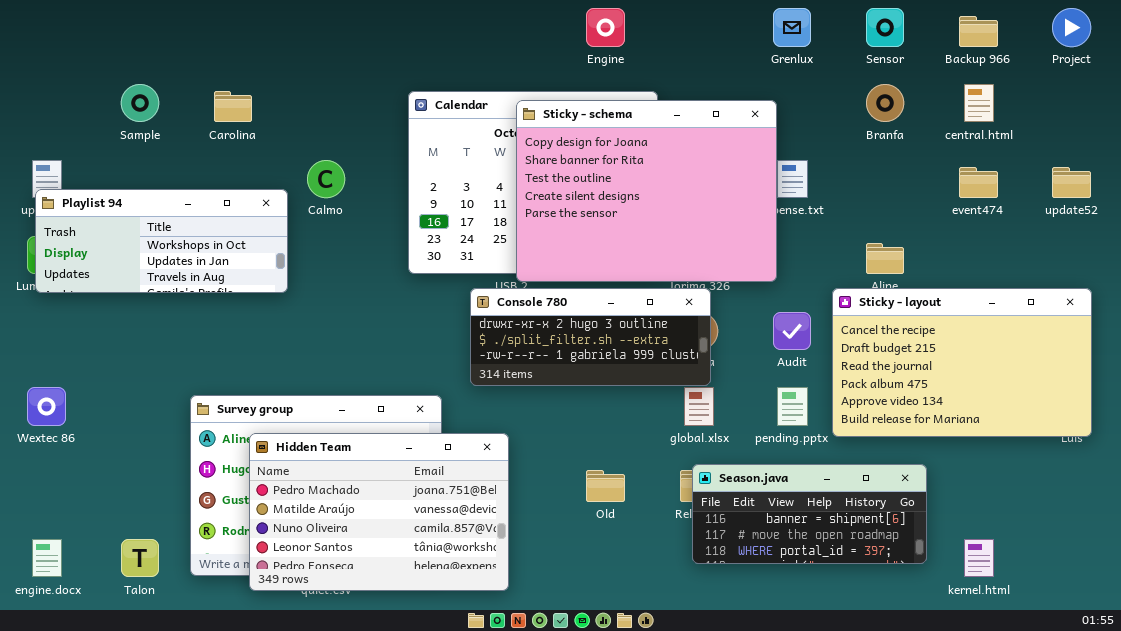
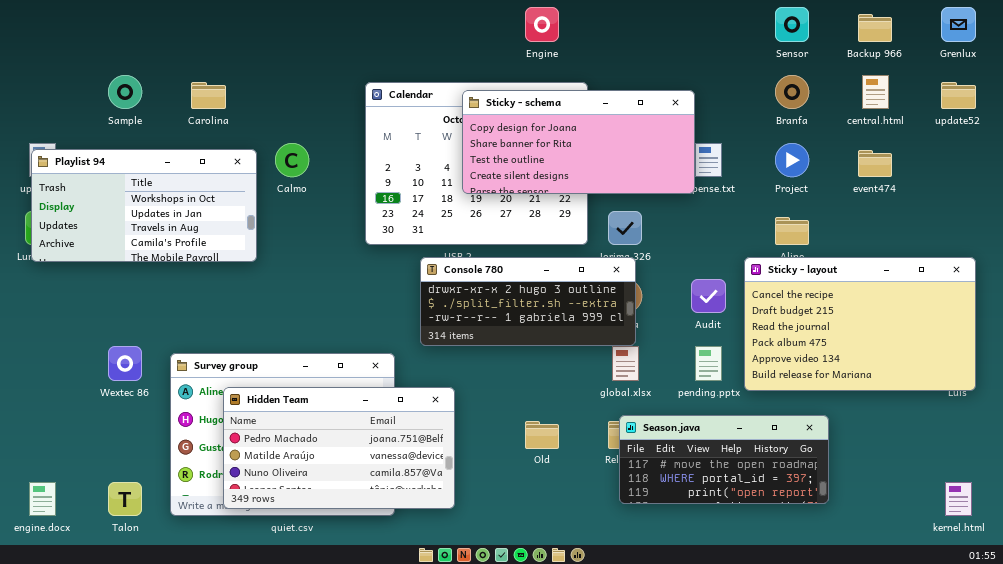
Grenlux: [773,8,811,47] -> [941,7,976,42], moved
Project: [1052,8,1091,47] -> [775,143,809,177], moved
Sticky - schema: [516,100,777,282] -> [462,90,695,194], resized
update52: [1052,167,1091,198] -> [941,82,976,109], moved
Playlist 94: [35,189,288,293] -> [31,149,257,262], resized
Wextec 86: [27,387,66,426] -> [108,346,142,381], moved
Hidden Team: [249,433,509,591] -> [223,387,455,509], resized
Season.java: [692,464,927,564] -> [619,415,829,504], scrolled down 1 row
kernel.html: [964,539,994,577] -> [945,482,972,516], moved

